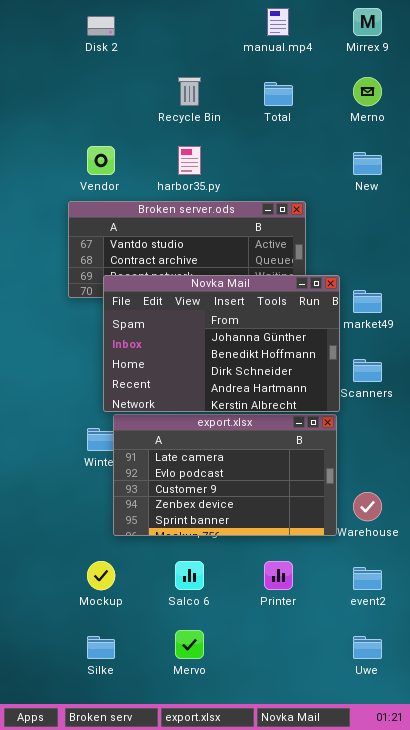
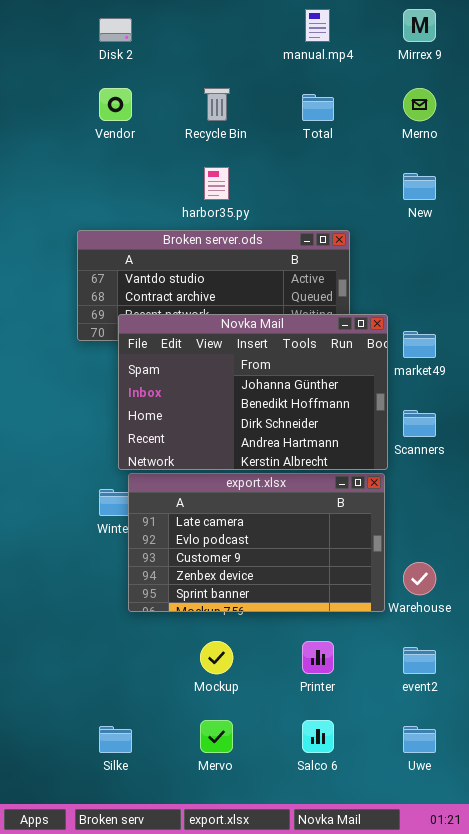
Vendor: [87,146,115,175] -> [99,88,132,121], moved
Mockup: [87,561,115,590] -> [200,641,233,674], moved
Salco 6: [175,561,204,590] -> [302,720,334,753], moved

